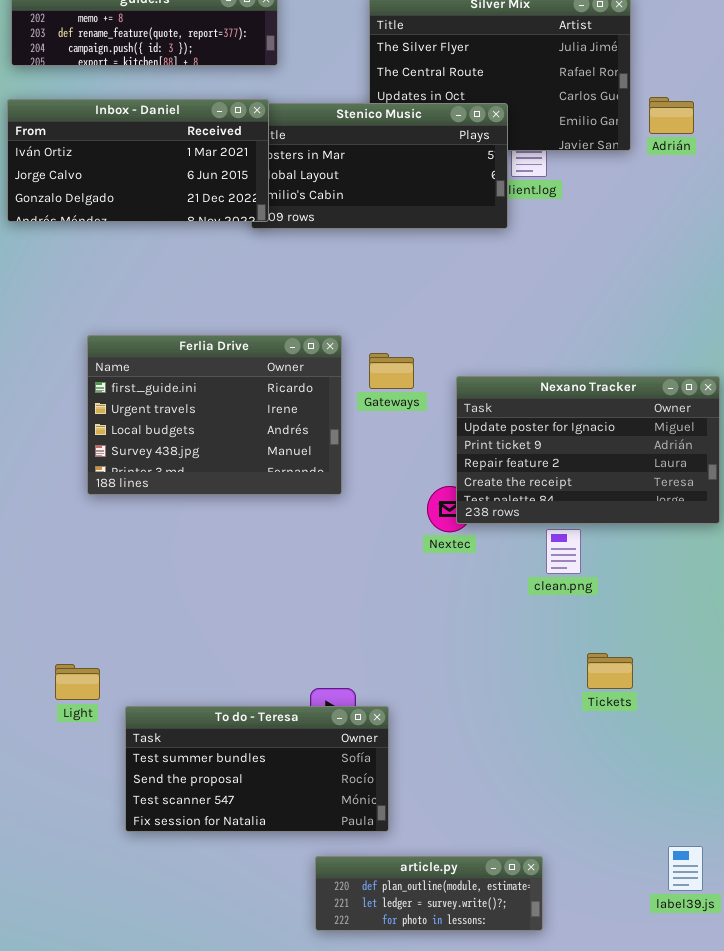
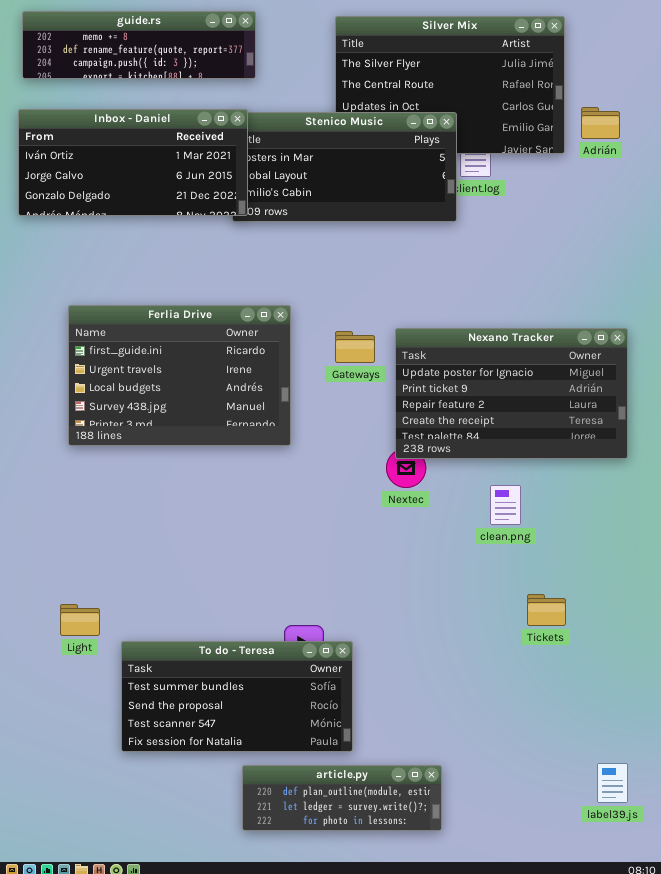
Ferlia Drive: [87,335,342,495] -> [68,305,291,446], moved
Nexano Tracker: [456,376,720,524] -> [395,328,628,459], moved
article.py: [315,856,543,931] -> [242,765,442,831], moved

